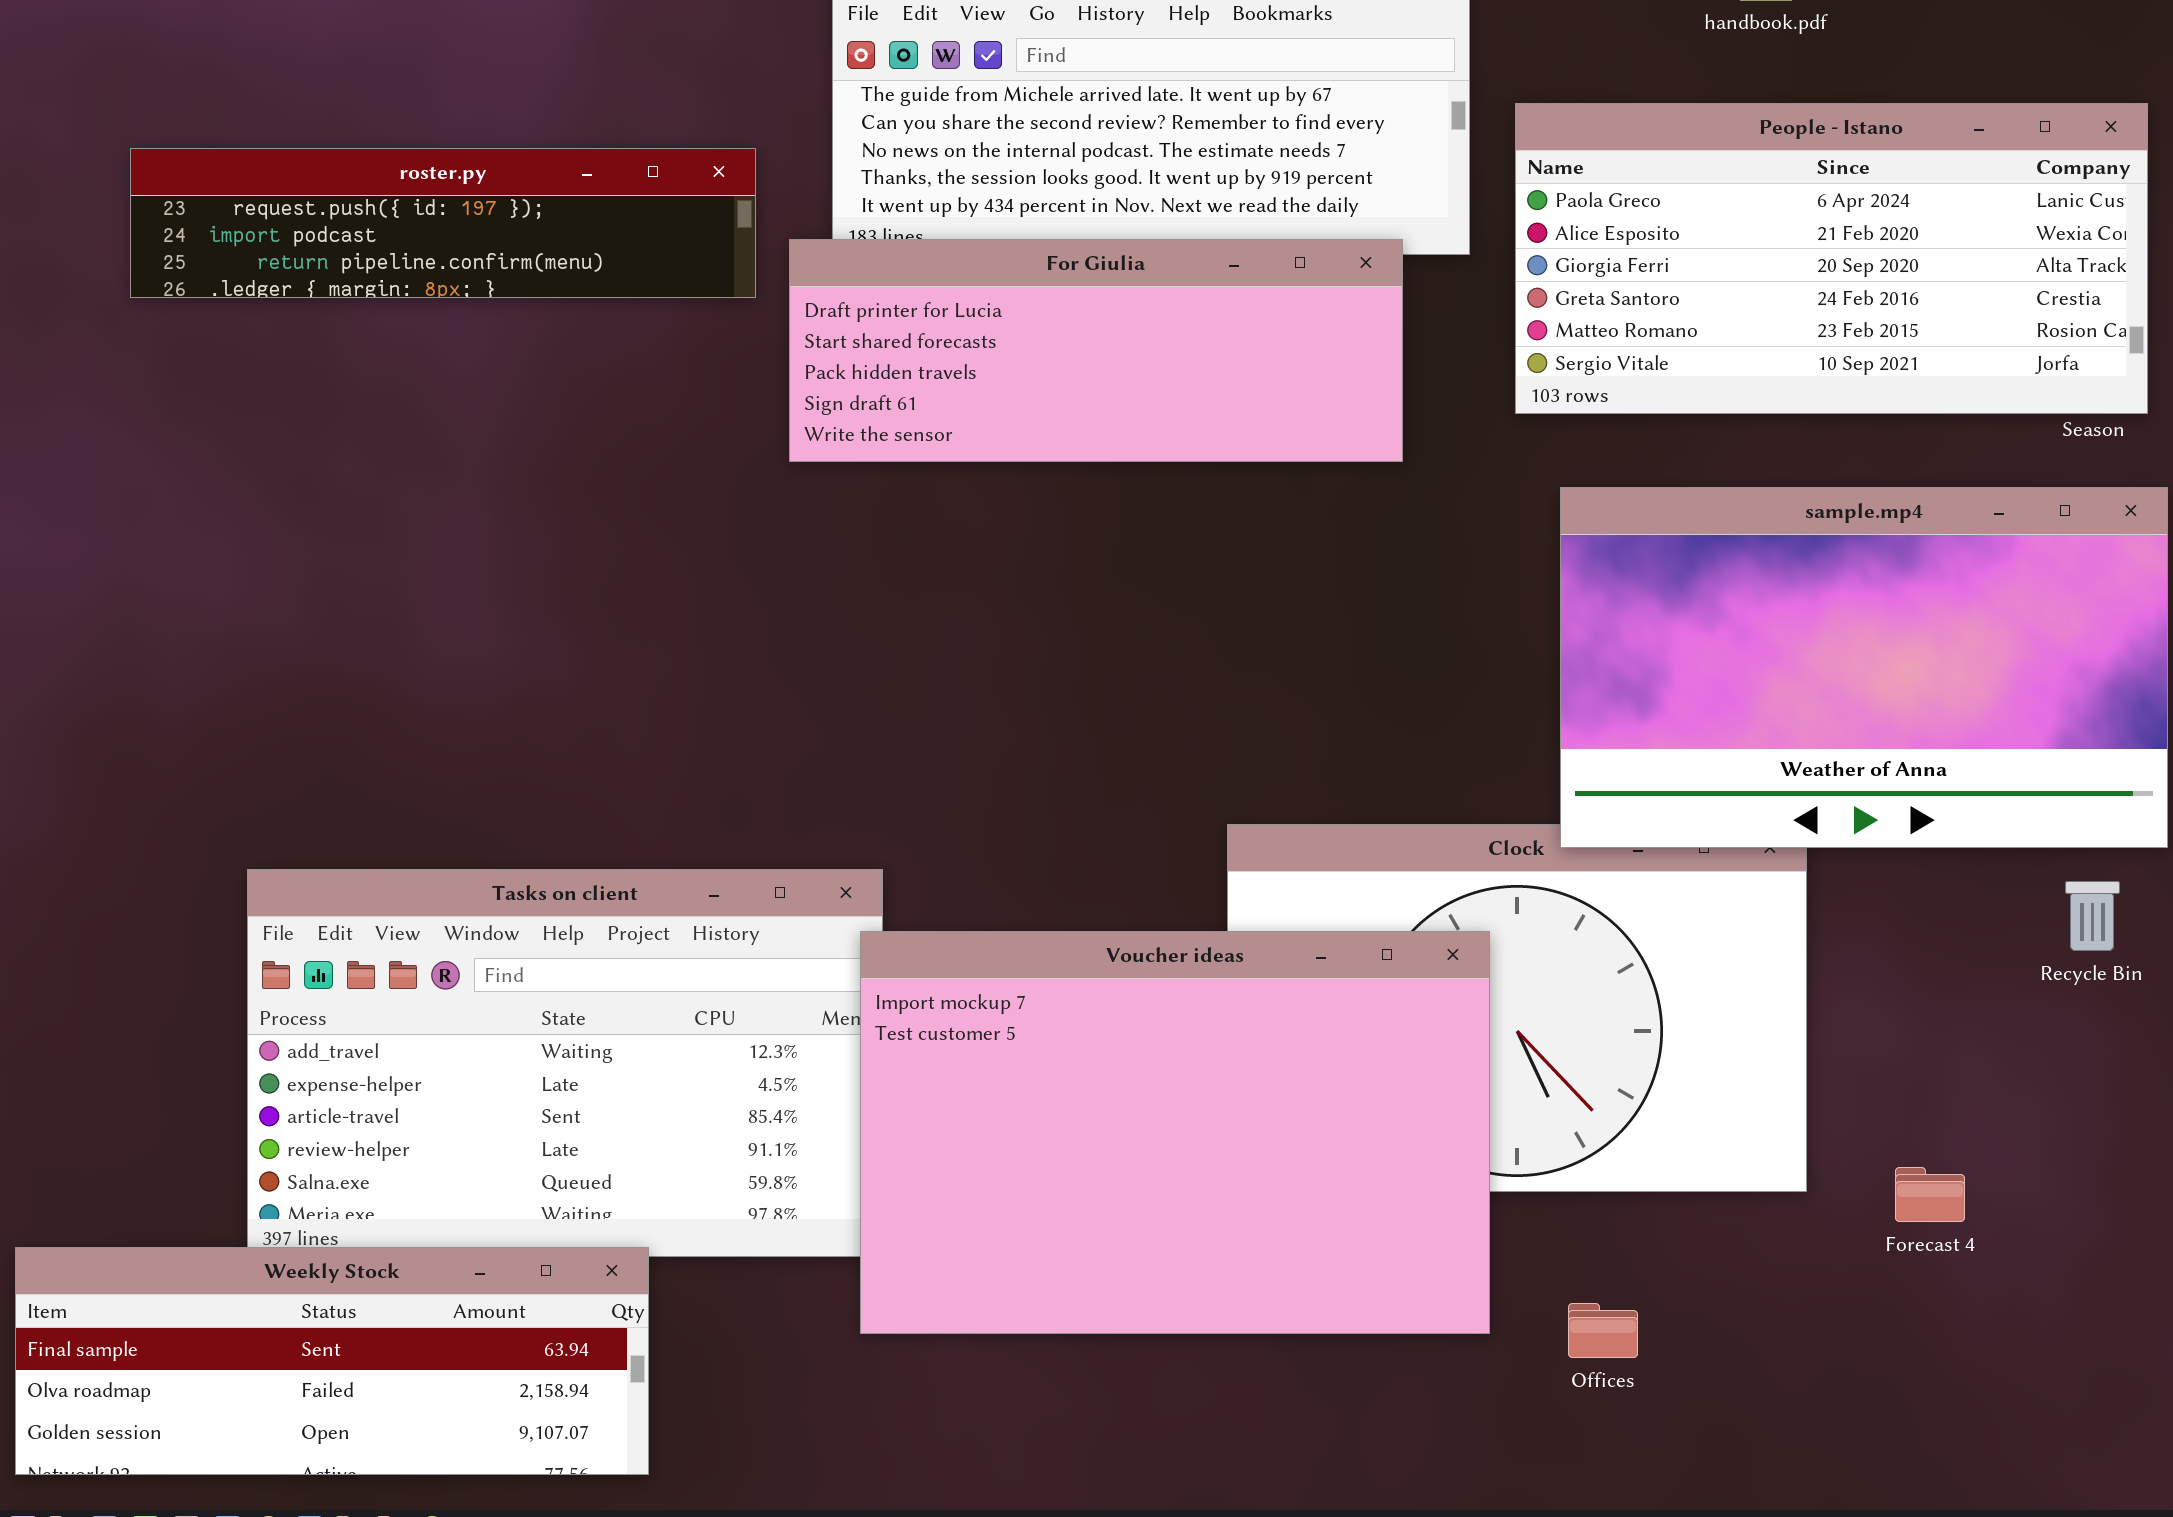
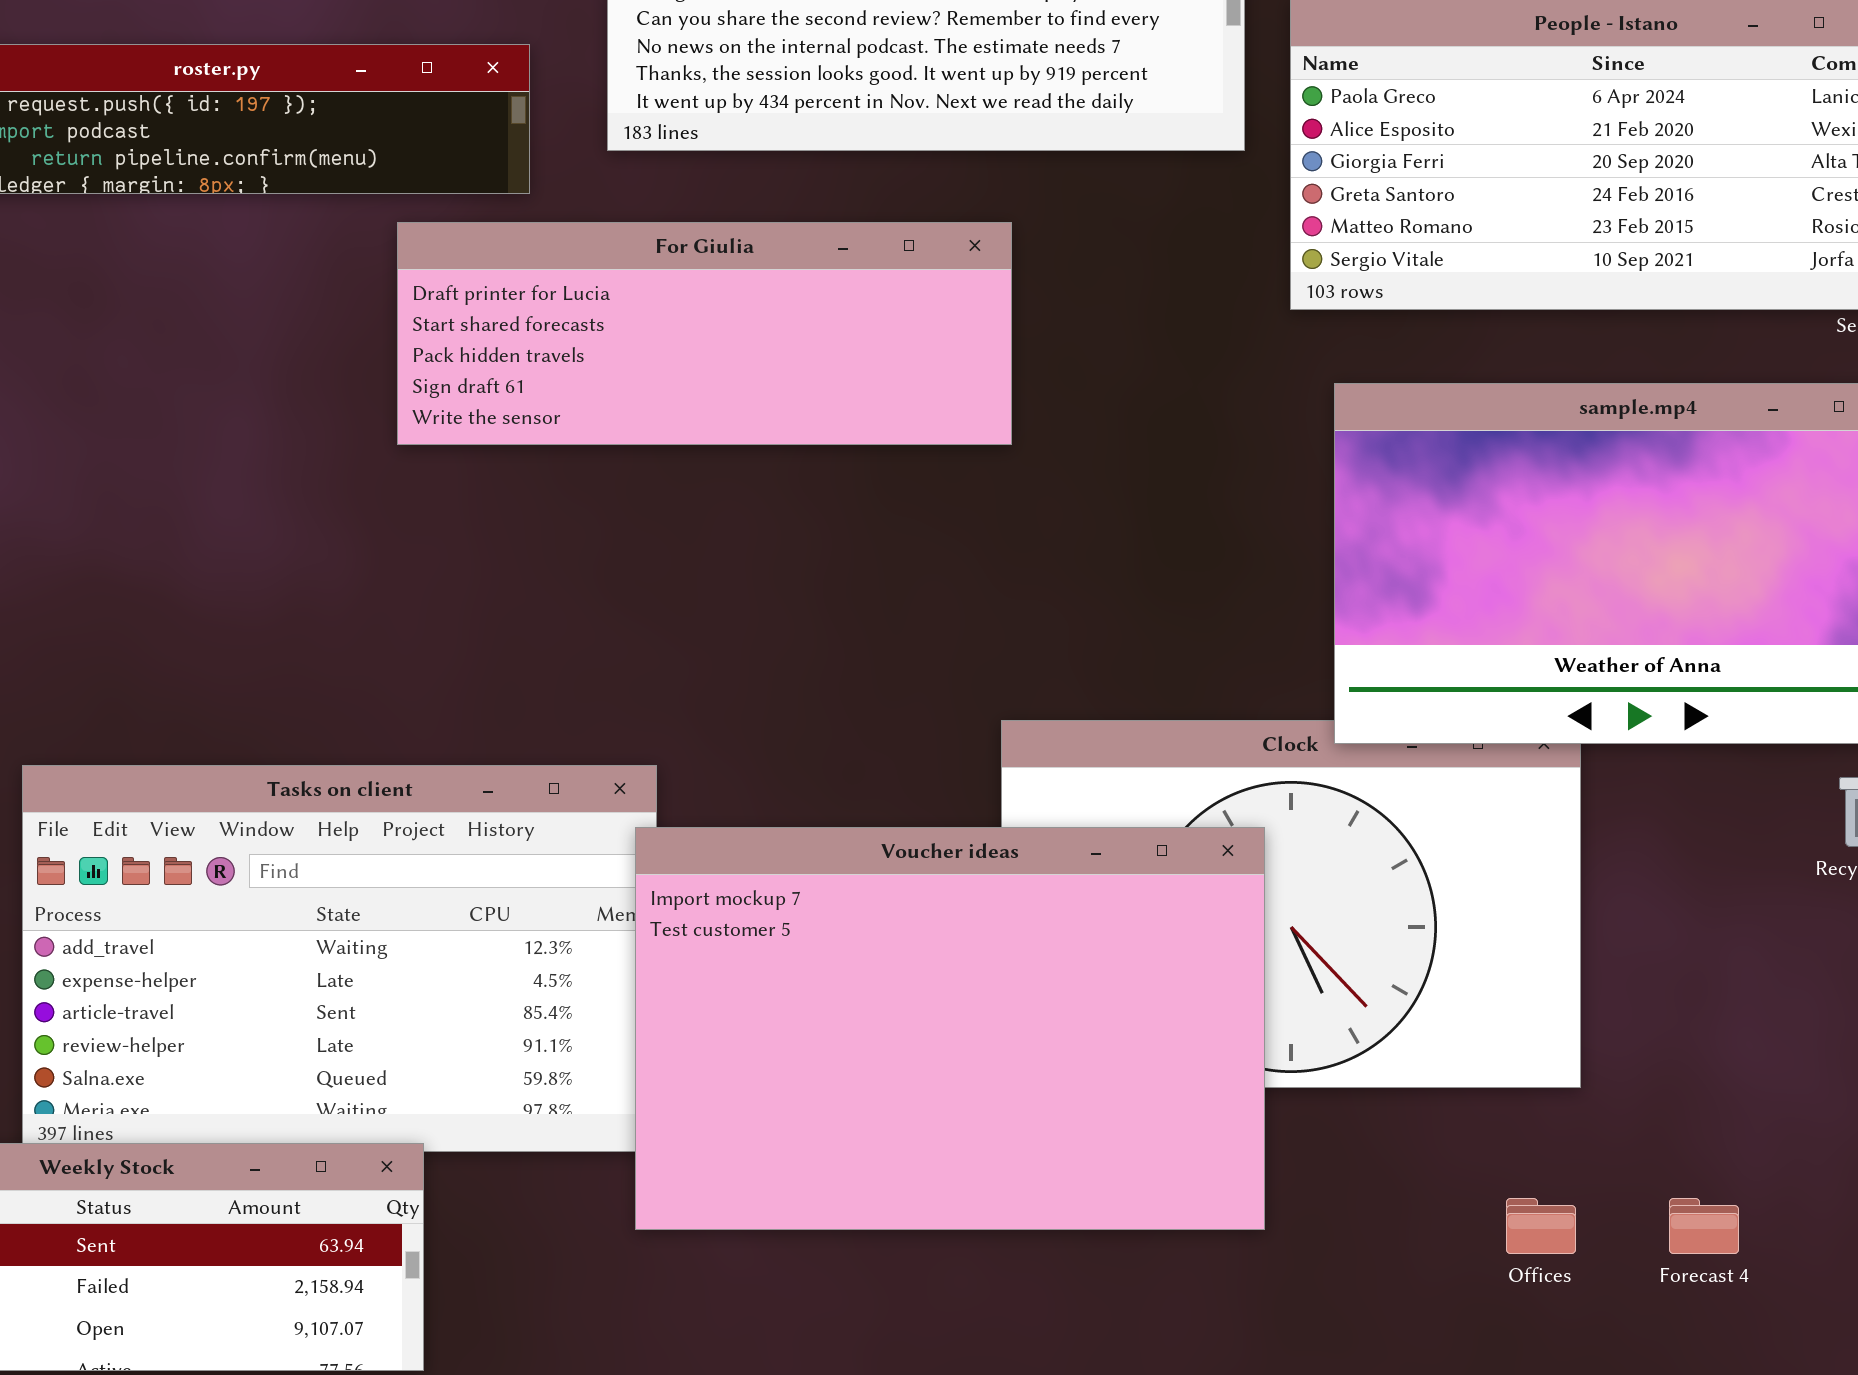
For Giulia: [789,239,1403,462] -> [397,222,1012,445], moved
Forecast 4: [1895,1167,1965,1222] -> [1669,1198,1739,1254], moved
Offices: [1568,1303,1638,1358] -> [1506,1198,1576,1254], moved

